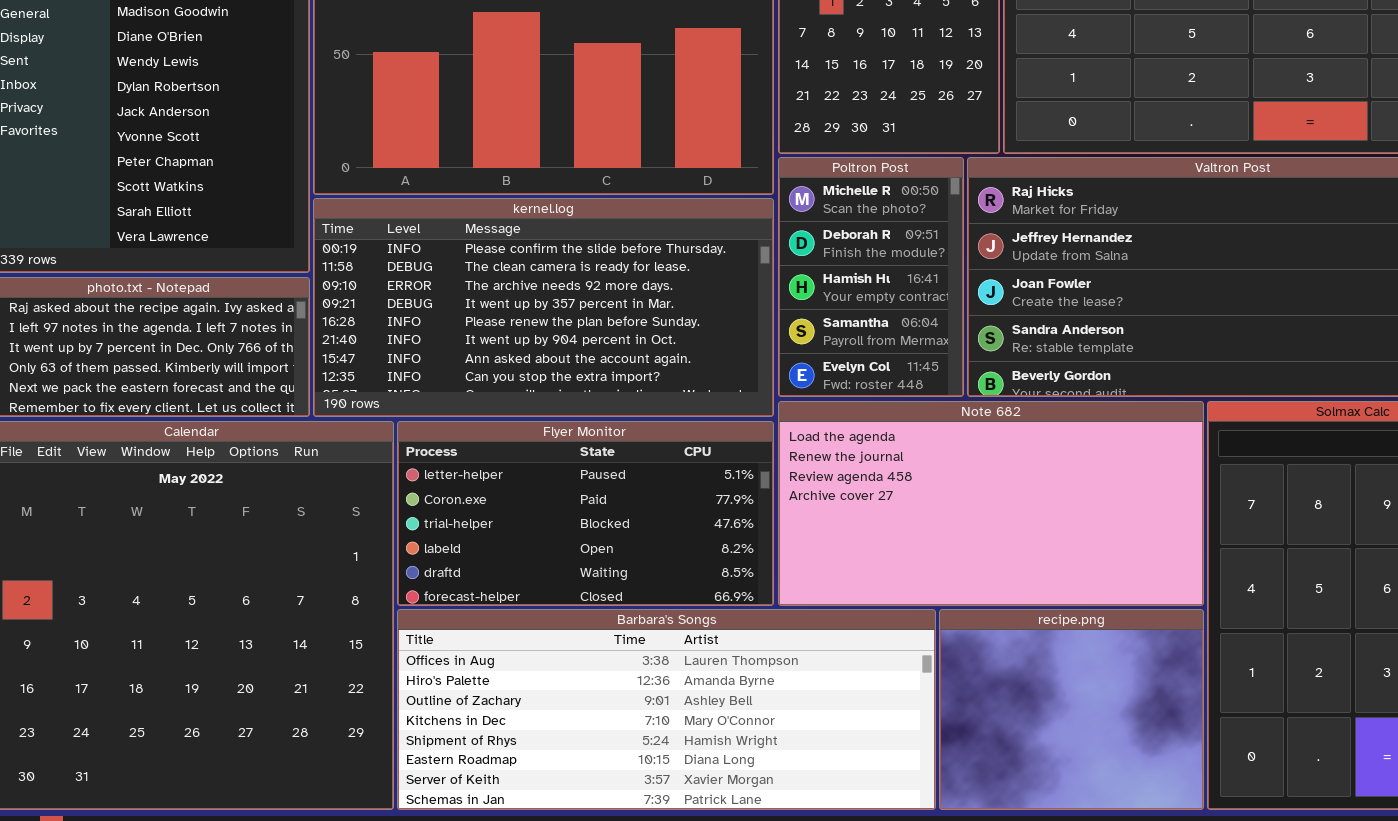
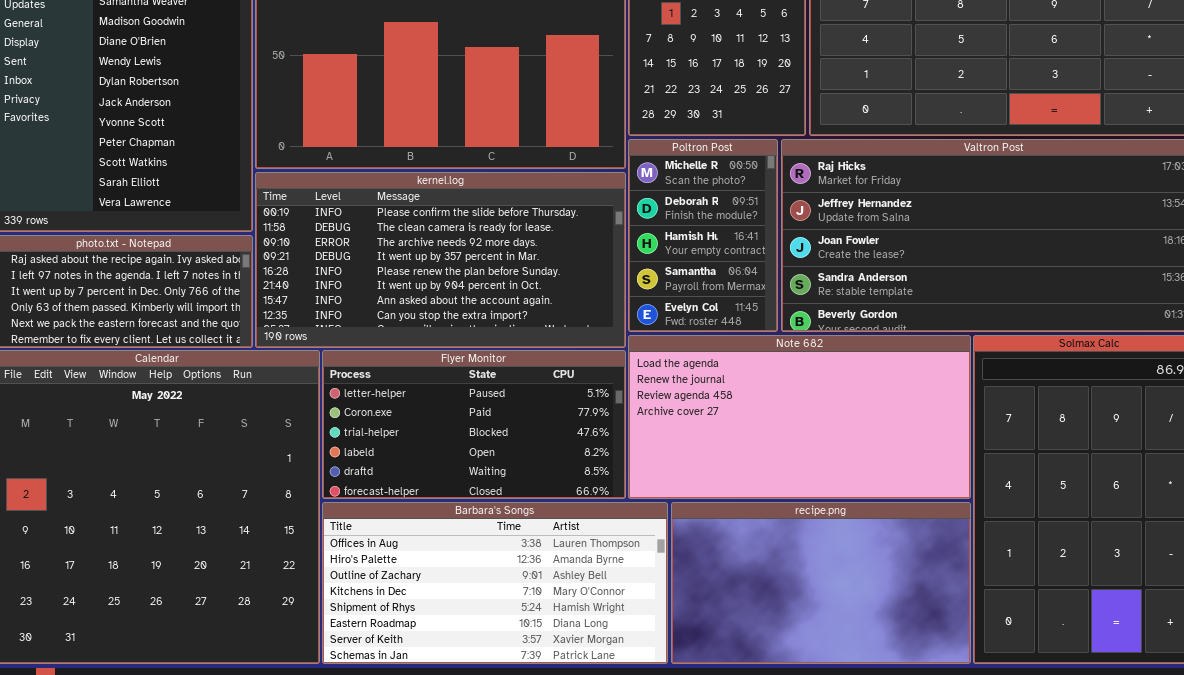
Barbara's Songs: [397,609,936,810] -> [322,502,668,664], resized
recipe.png: [939,609,1204,810] -> [671,502,971,664], resized

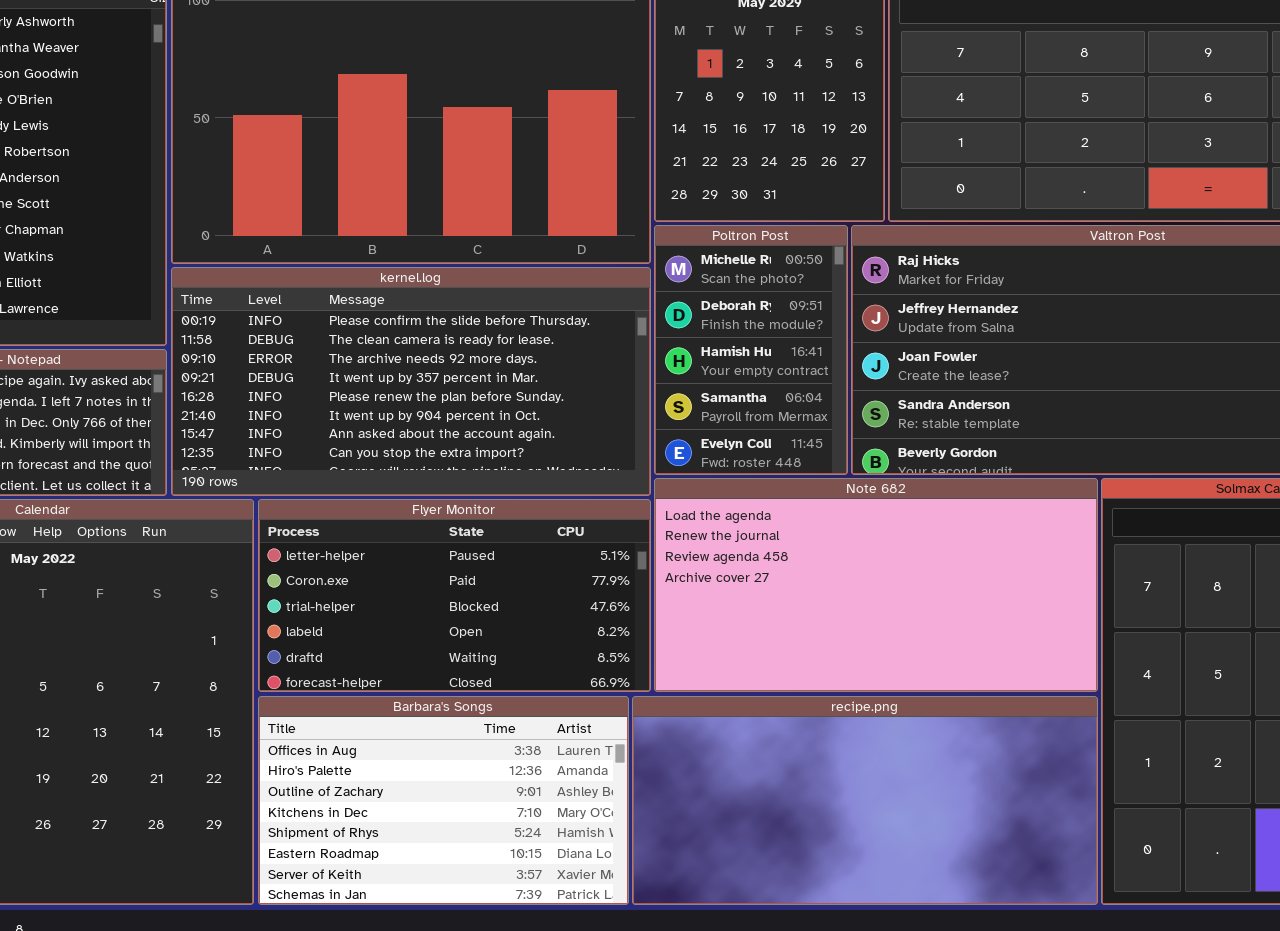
Barbara's Songs: [322,502,668,664] -> [258,696,629,905], resized
recipe.png: [671,502,971,664] -> [632,696,1098,905], resized

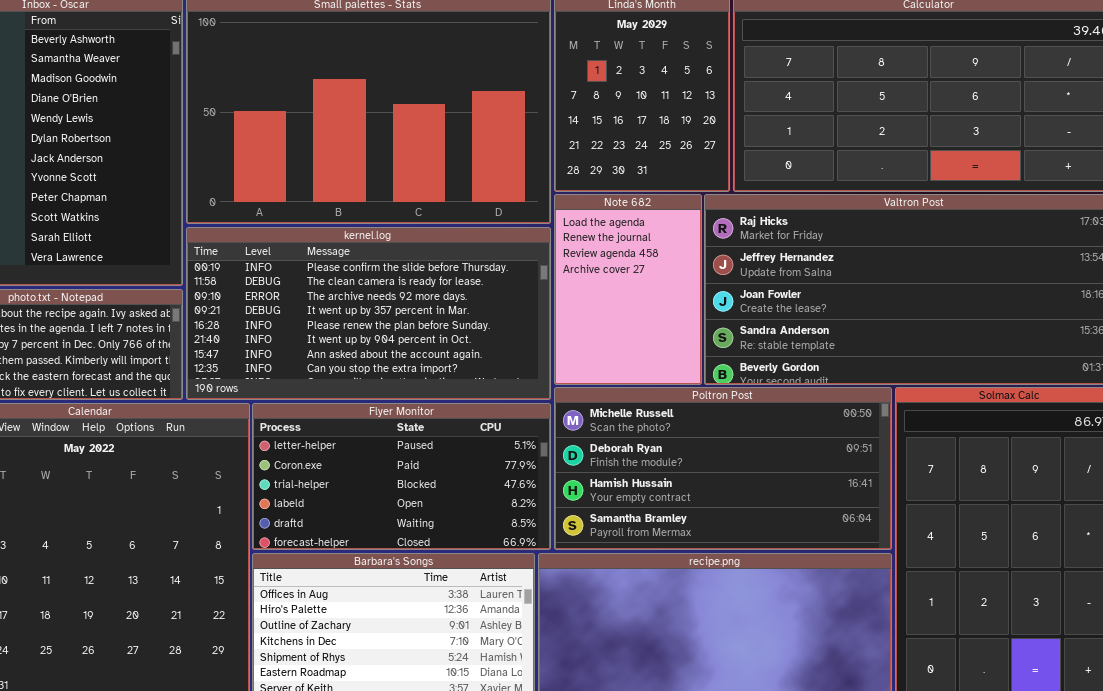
Poltron Post: [654,225,848,475] -> [554,387,892,550], moved, resized
Note 682: [654,478,1098,692] -> [554,194,702,385], moved, resized

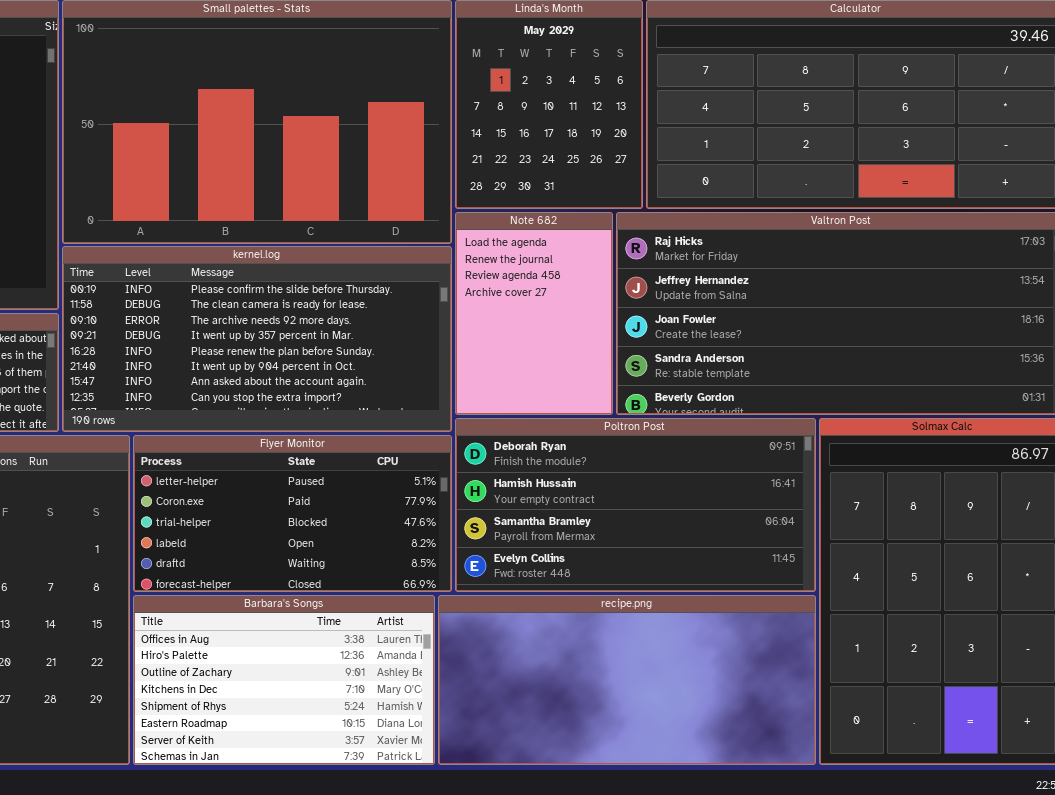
Poltron Post: [554,387,892,550] -> [455,418,816,592], scrolled down 1 row

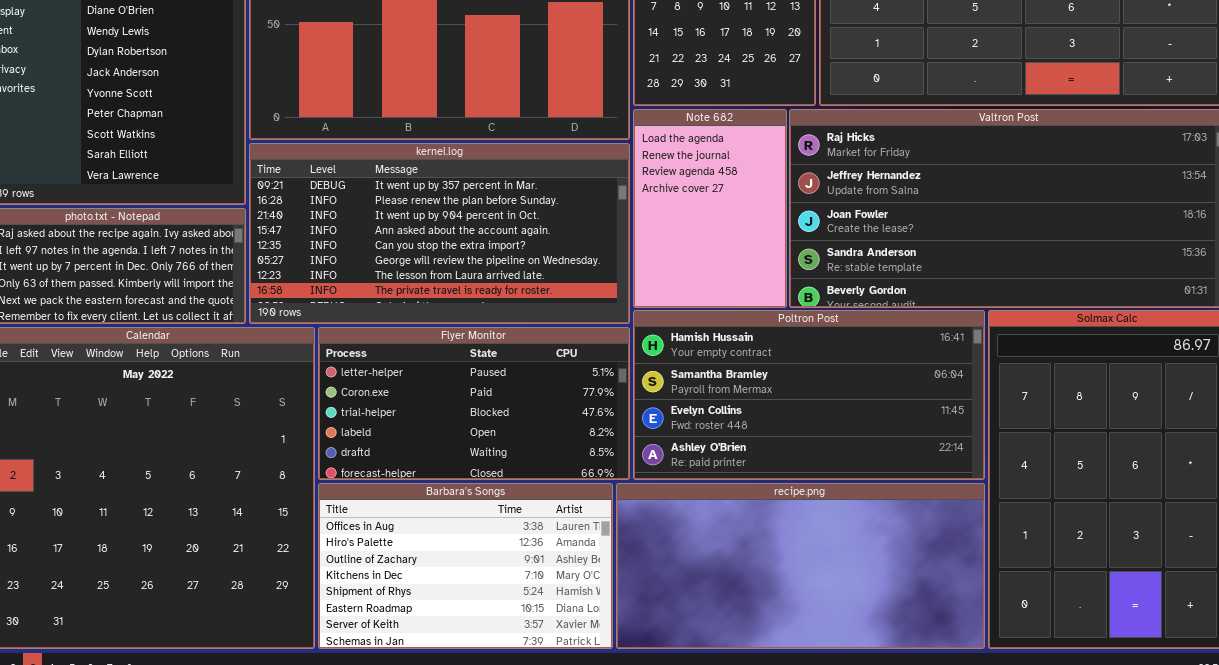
kernel.log: [62,246,452,432] -> [249,143,630,324], scrolled down 3 rows
Poltron Post: [455,418,816,592] -> [633,310,985,480], scrolled down 1 row

